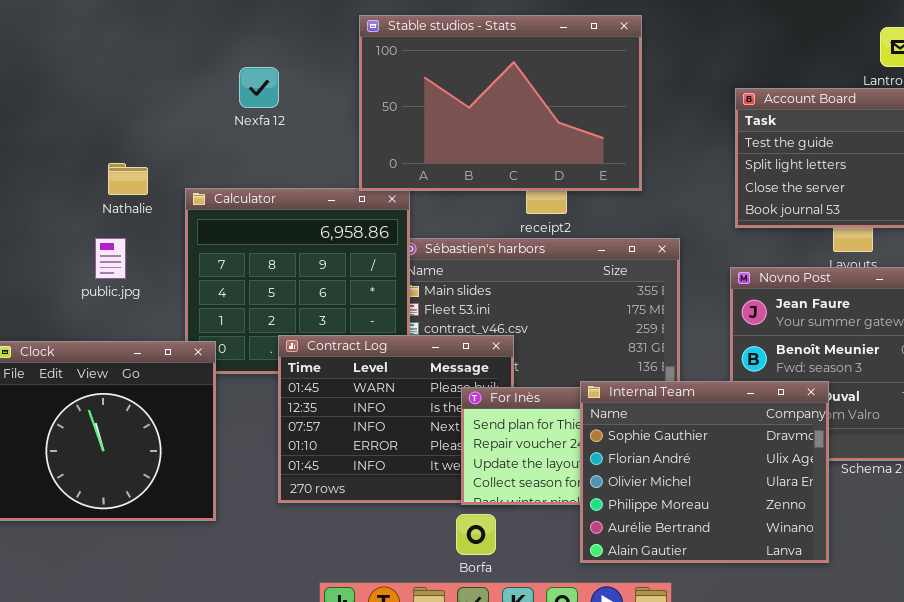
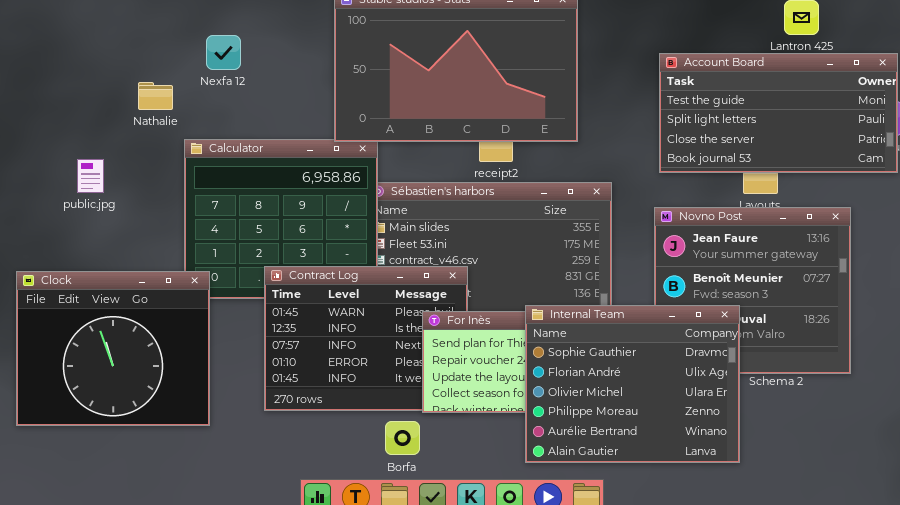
Nexfa 12: [239,67,279,108] -> [206,35,241,70], moved
Nathalie: [108,163,148,195] -> [138,82,173,110], moved
public.jpg: [95,238,126,279] -> [77,159,104,193], moved
Borfa: [456,514,496,555] -> [385,421,420,455], moved

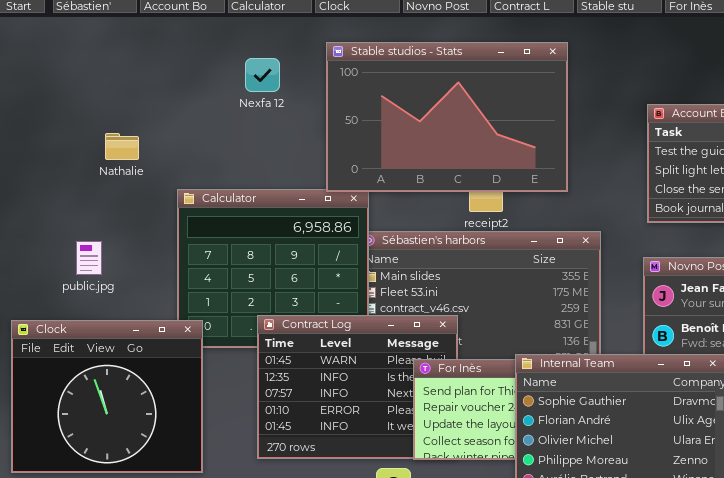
Nexfa 12: [206,35,241,70] -> [245,58,280,92], moved
Nathalie: [138,82,173,110] -> [105,133,139,160], moved
public.jpg: [77,159,104,193] -> [76,241,102,275], moved

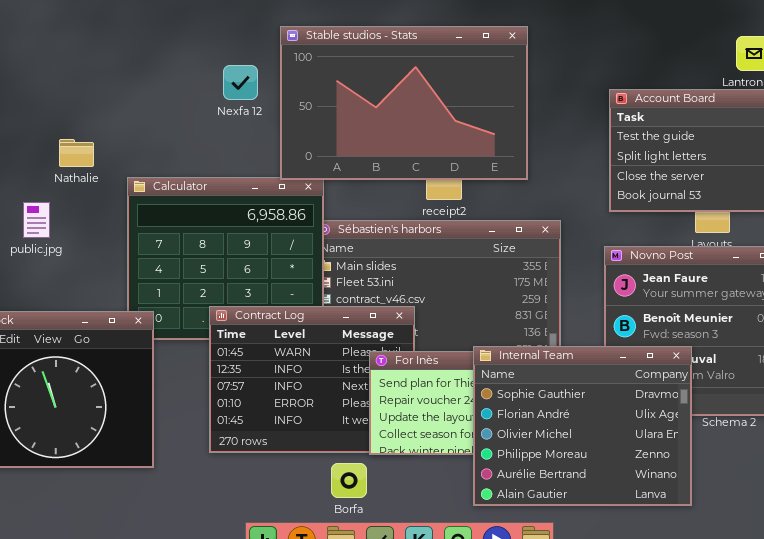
Nexfa 12: [245,58,280,92] -> [223,65,258,100], moved
Nathalie: [105,133,139,160] -> [59,139,94,167], moved
public.jpg: [76,241,102,275] -> [23,202,50,238], moved

